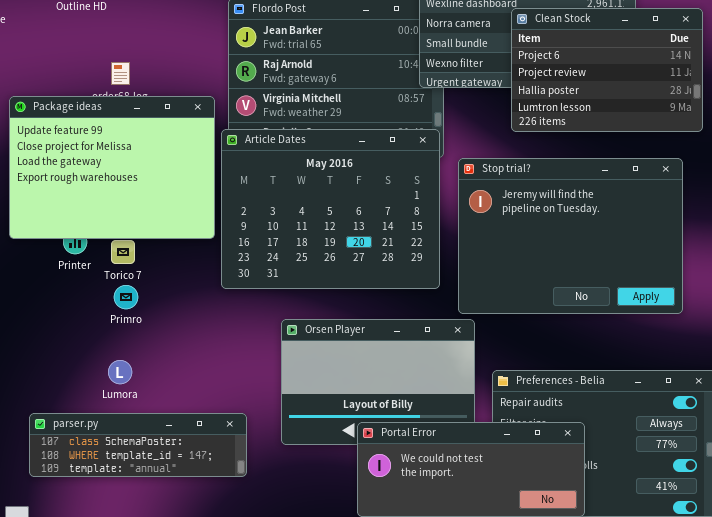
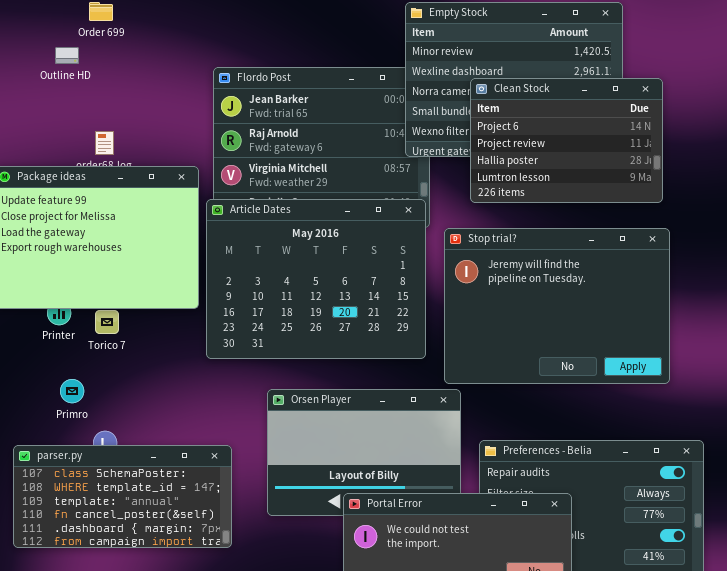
Clean Stock: [511,8,703,132] -> [470,78,663,203], moved
Primro: [114,285,138,309] -> [60,379,84,403], moved
parser.py: [29,413,247,477] -> [13,445,232,548], resized

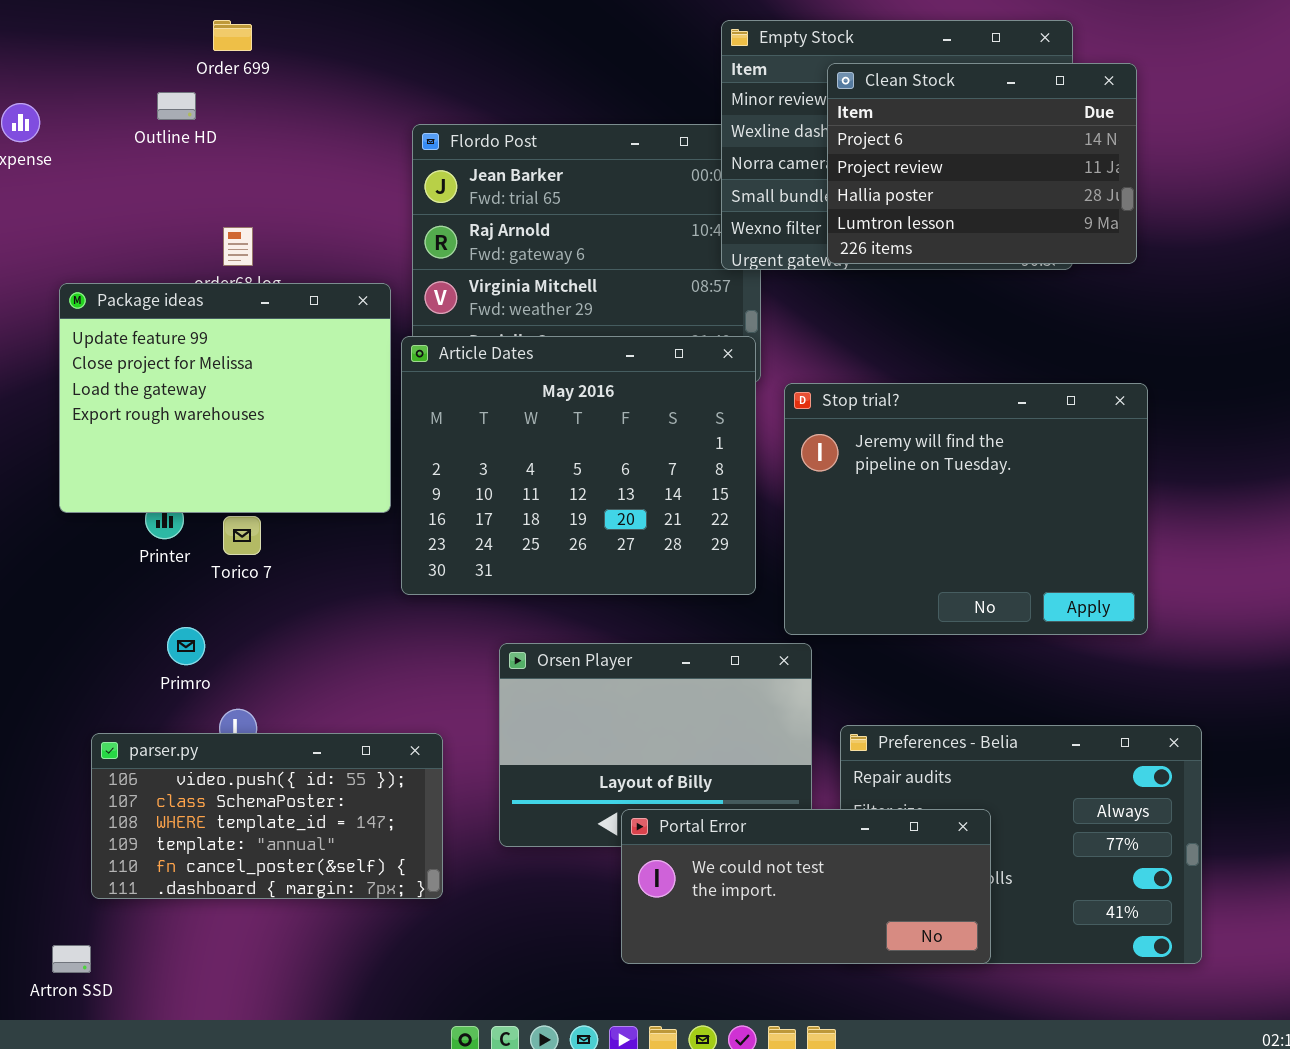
Clean Stock: [470,78,663,203] -> [827,63,1137,264], moved
parser.py: [13,445,232,548] -> [91,733,443,899], scrolled up 1 row

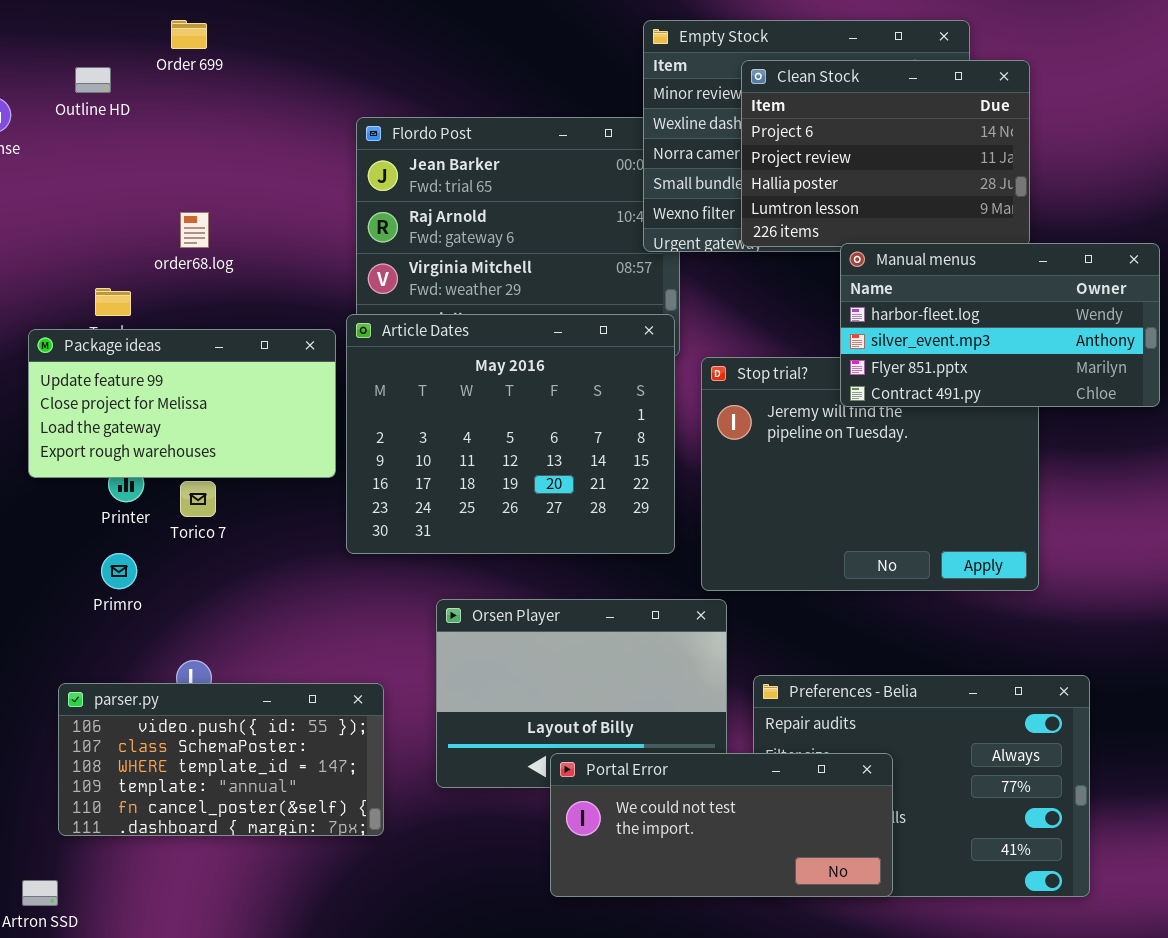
Outline HD: [157,92,196,120] -> [75,67,111,93], moved
Manual menus: none -> [840,243,1160,407], opened
Package ideas: [59,283,391,513] -> [28,329,336,478], resized
Primro: [167,627,205,665] -> [101,553,137,589], moved

